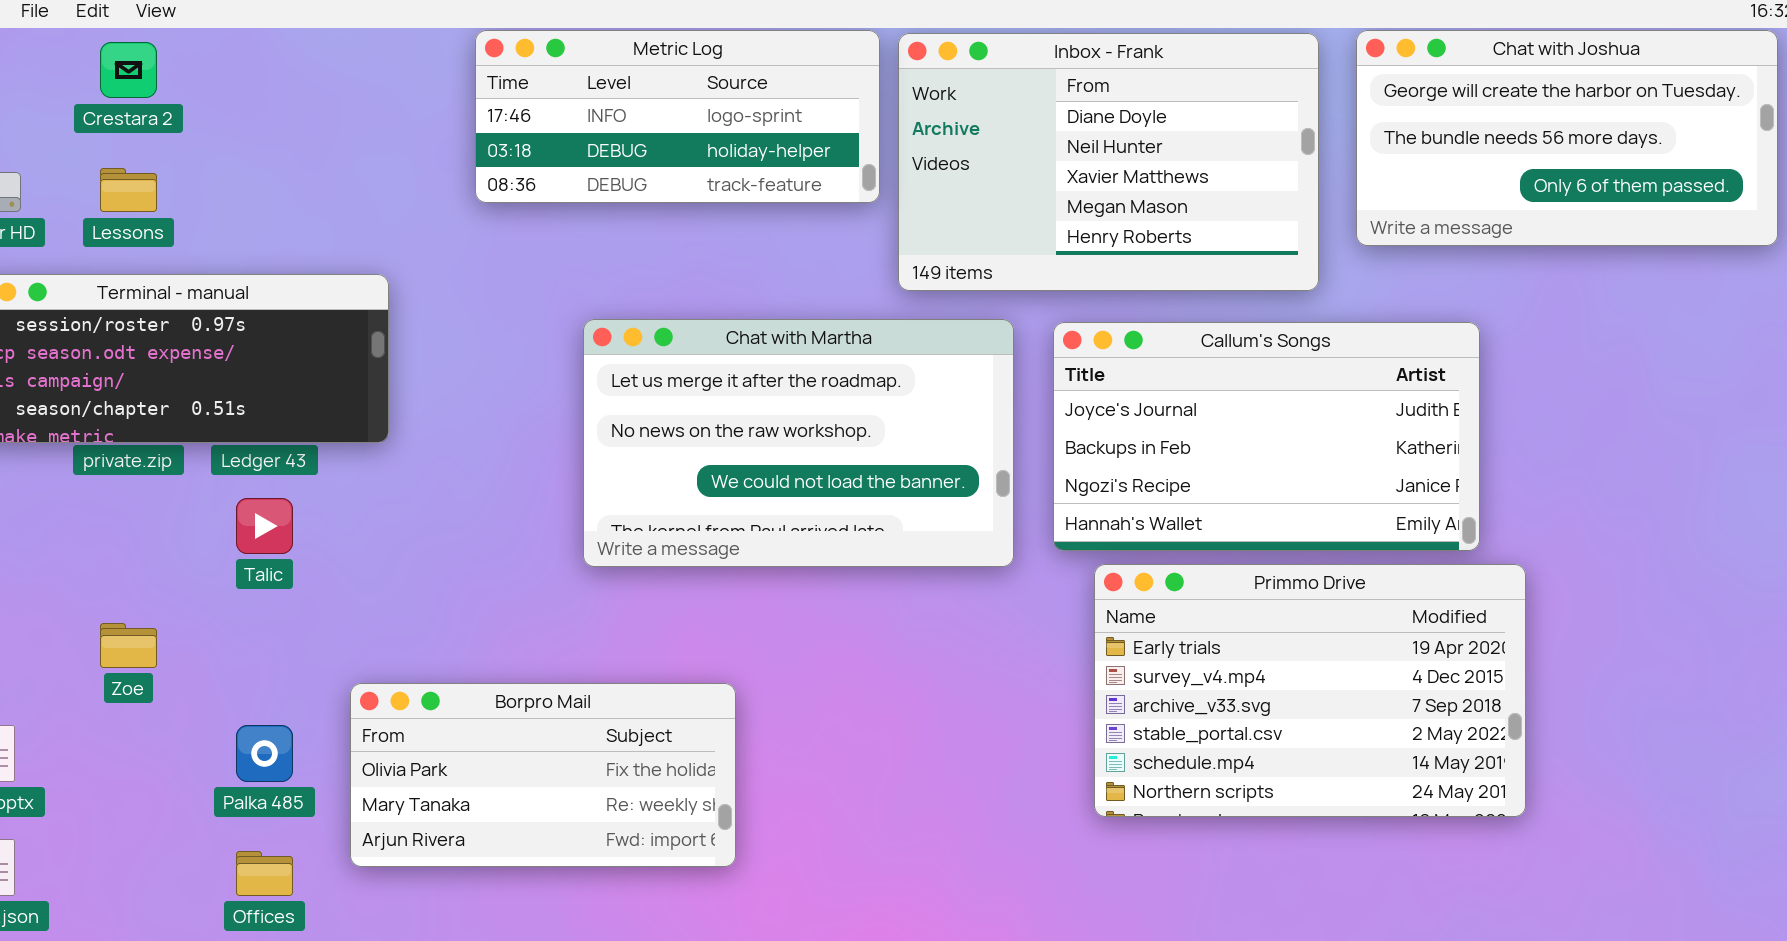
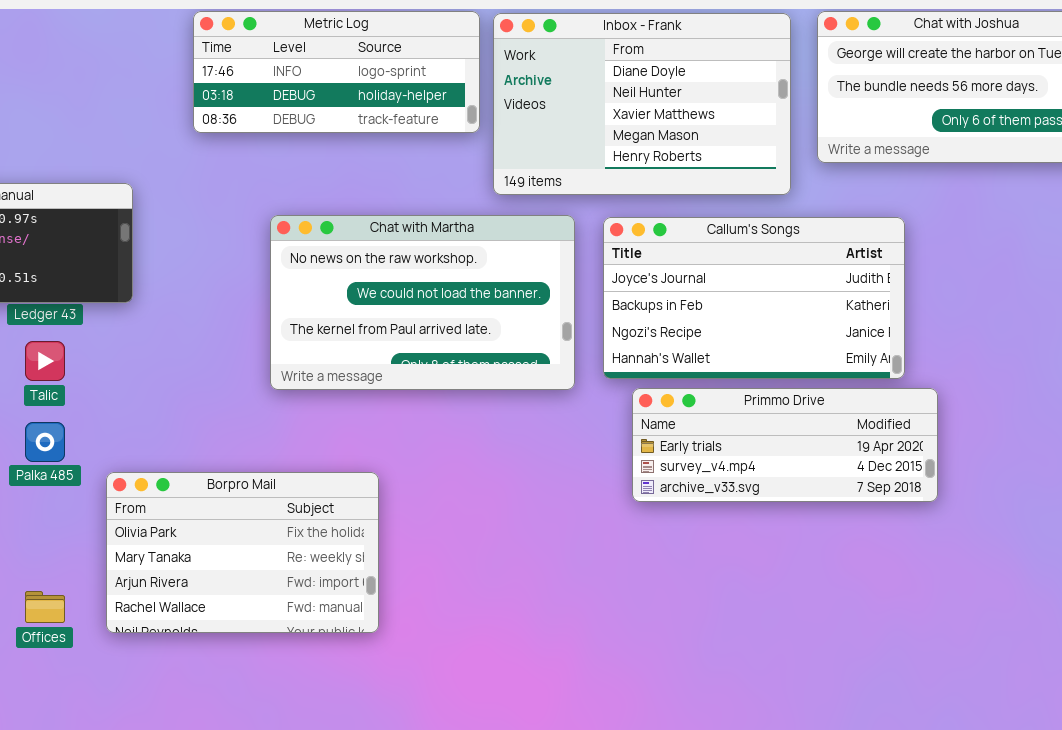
Chat with Martha: [583,319,1014,567] -> [270,215,575,390], scrolled down 1 row
Primmo Drive: [1094,564,1526,817] -> [632,388,938,502], resized
Borpro Mail: [350,683,736,867] -> [106,472,379,633], resized
Palka 485: [236,725,293,782] -> [25,422,65,462], moved

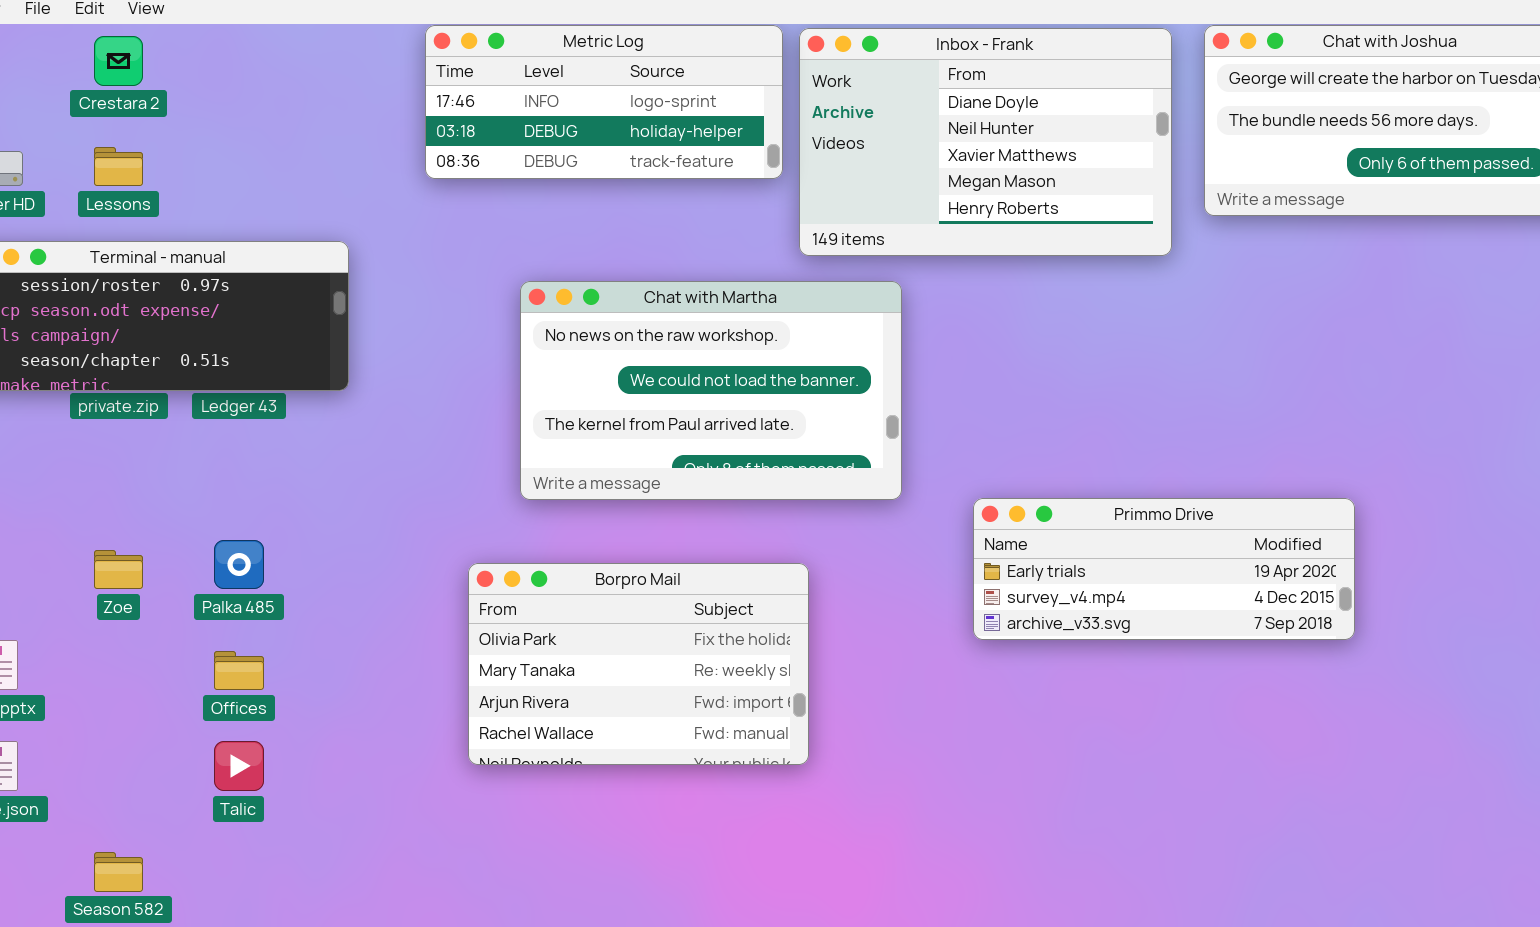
Callum's Songs: [603,217,905,379] -> none, closed
Talic: [25,341,65,381] -> [214,741,264,791], moved
Borpro Mail: [106,472,379,633] -> [468,563,809,765], moved
Offices: [25,591,65,623] -> [214,651,264,690], moved

